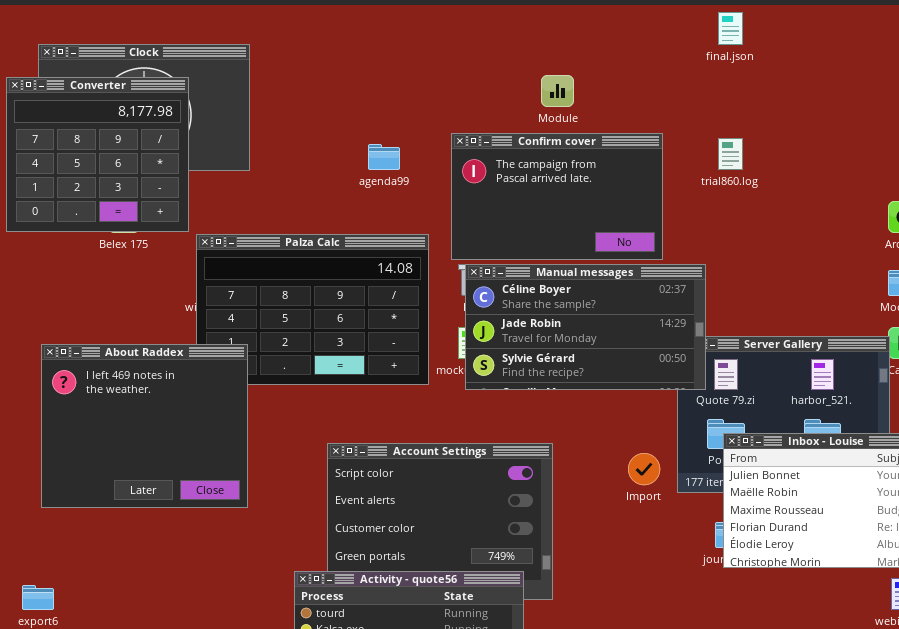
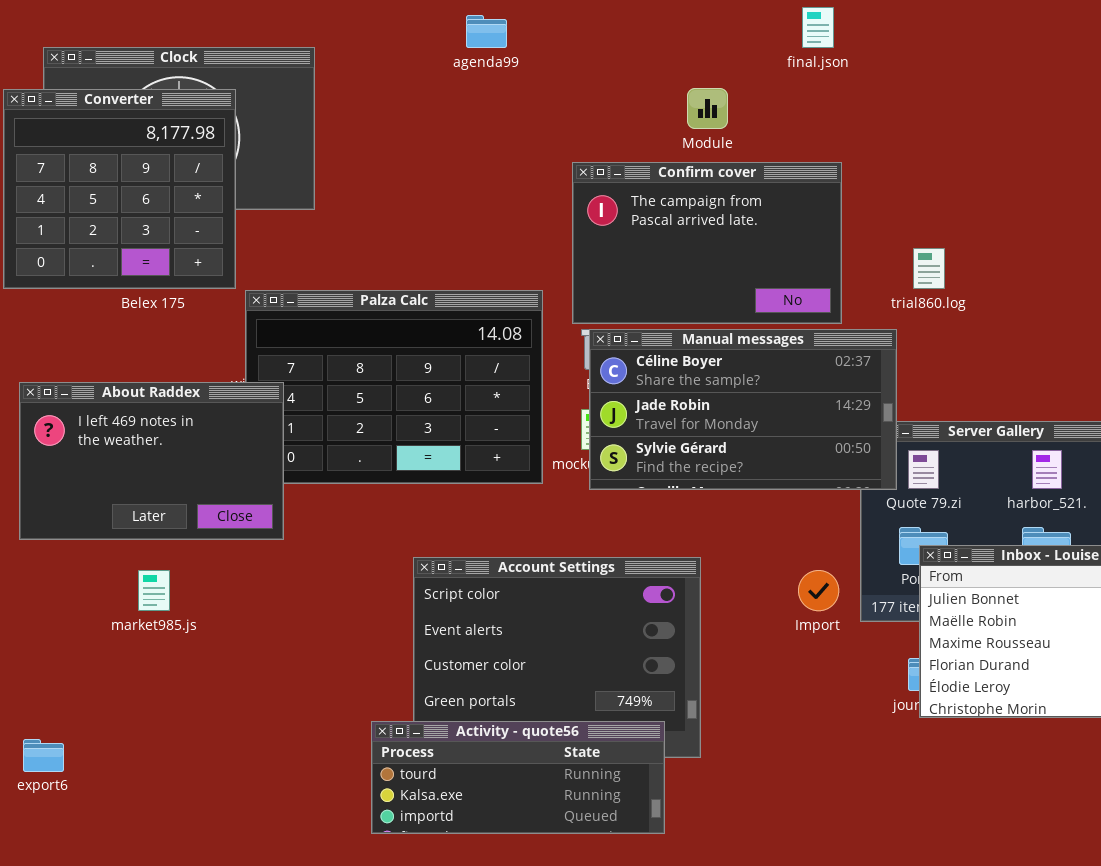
final.json: [718,12,743,45] -> [802,7,834,48], moved
trial860.log: [718,138,743,170] -> [913,248,945,289], moved
agenda99: [368,144,400,170] -> [466,15,507,48], moved
About Raddex: [41,344,248,508] -> [19,382,284,540], moved, resized

